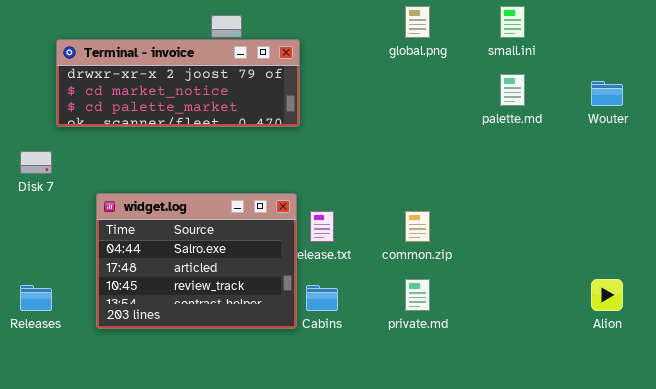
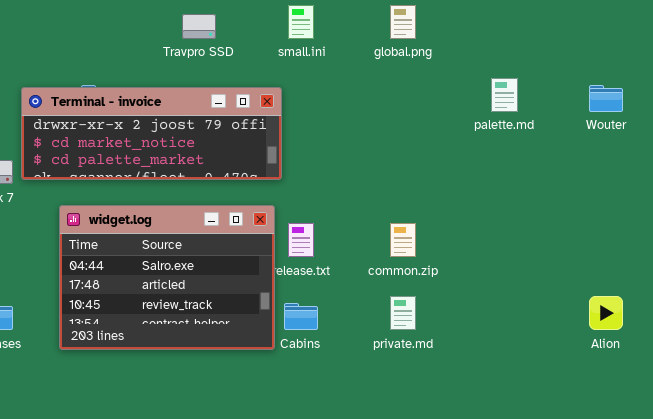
small.ini: [500,6,525,38] -> [288,5,314,39], moved
Terminal - invoice: [56,39,300,127] -> [21,87,282,180], moved

